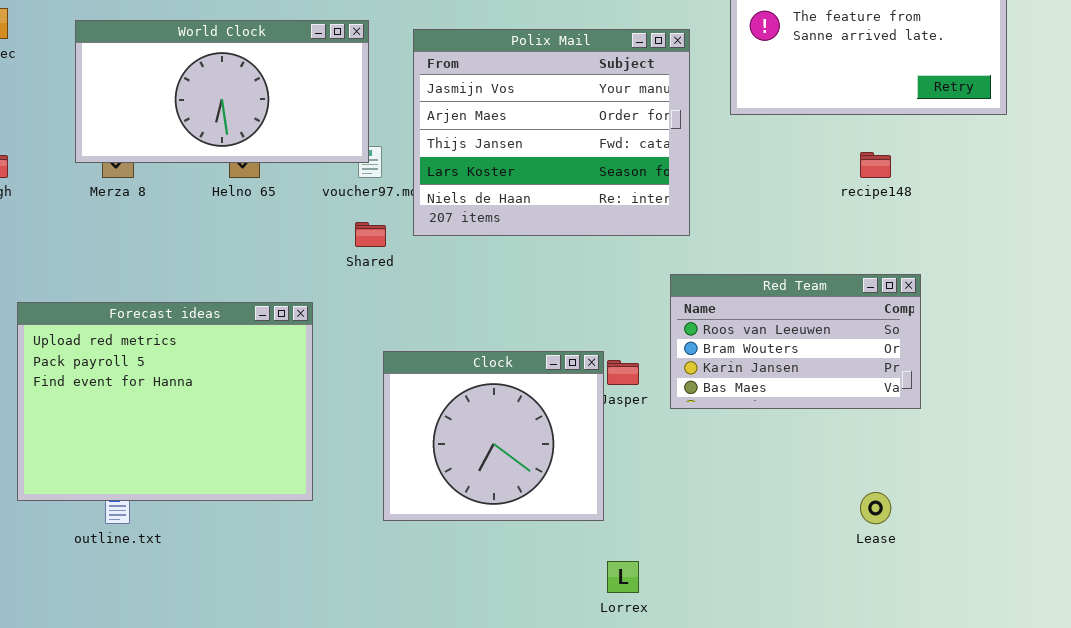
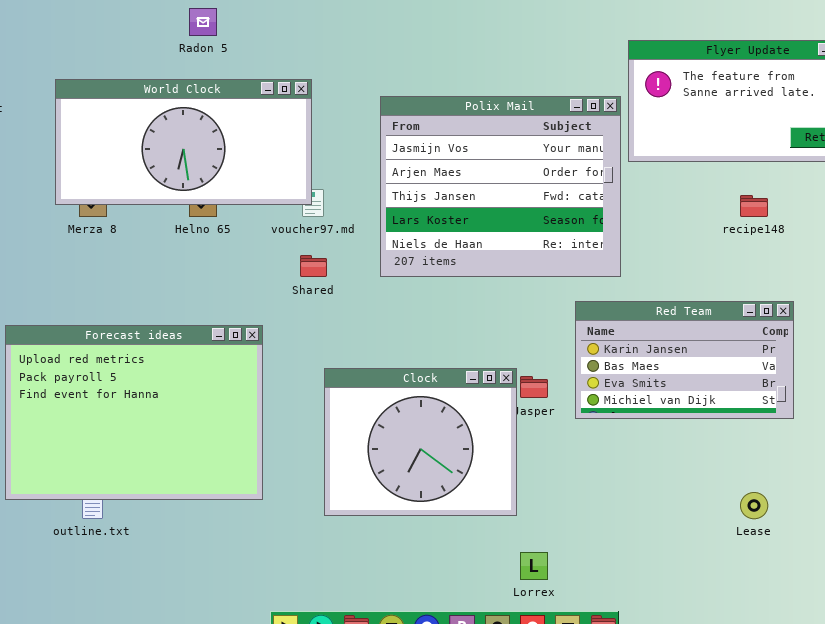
Polix Mail: [413,29,690,236] -> [380,96,621,277], moved
Red Team: [670,274,921,409] -> [575,301,794,419], scrolled down 2 rows

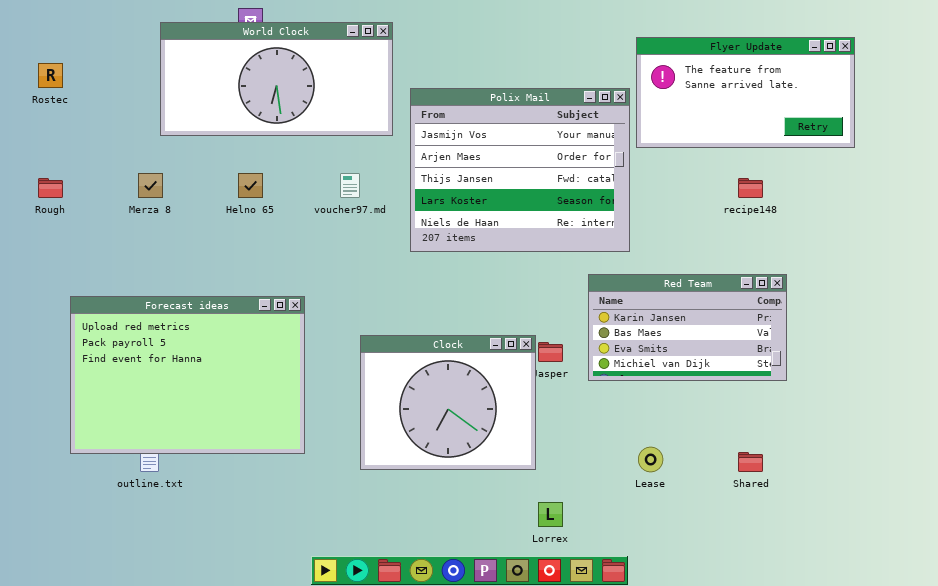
World Clock: [55,79,312,205] -> [160,22,393,136], moved
Shared: [300,255,327,277] -> [738,452,763,472], moved
Lease: [740,492,768,519] -> [638,447,663,472], moved

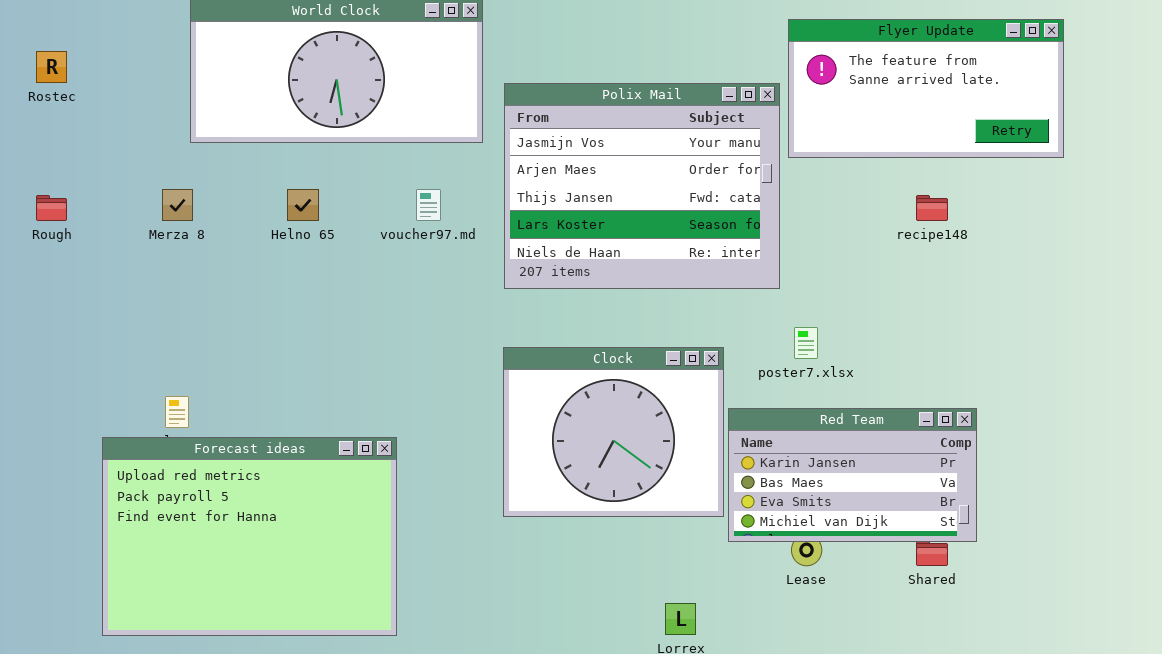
Red Team: [588,274,787,381] -> [728,408,977,542], moved
Forecast ideas: [70,296,305,454] -> [102,437,397,636], moved
Clock: [360,335,536,470] -> [503,347,724,517], moved

